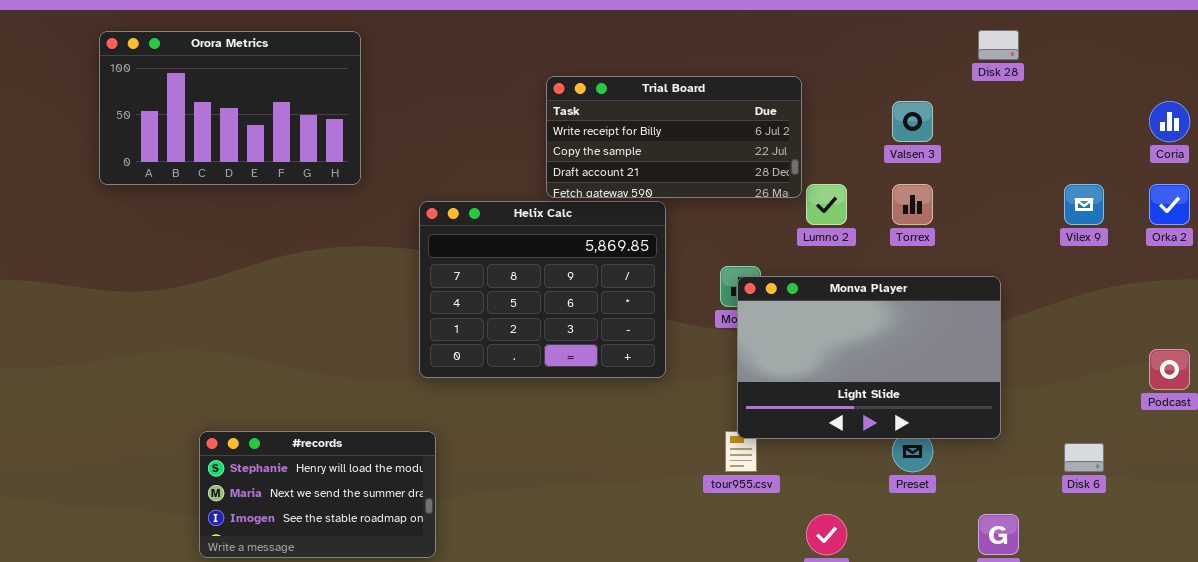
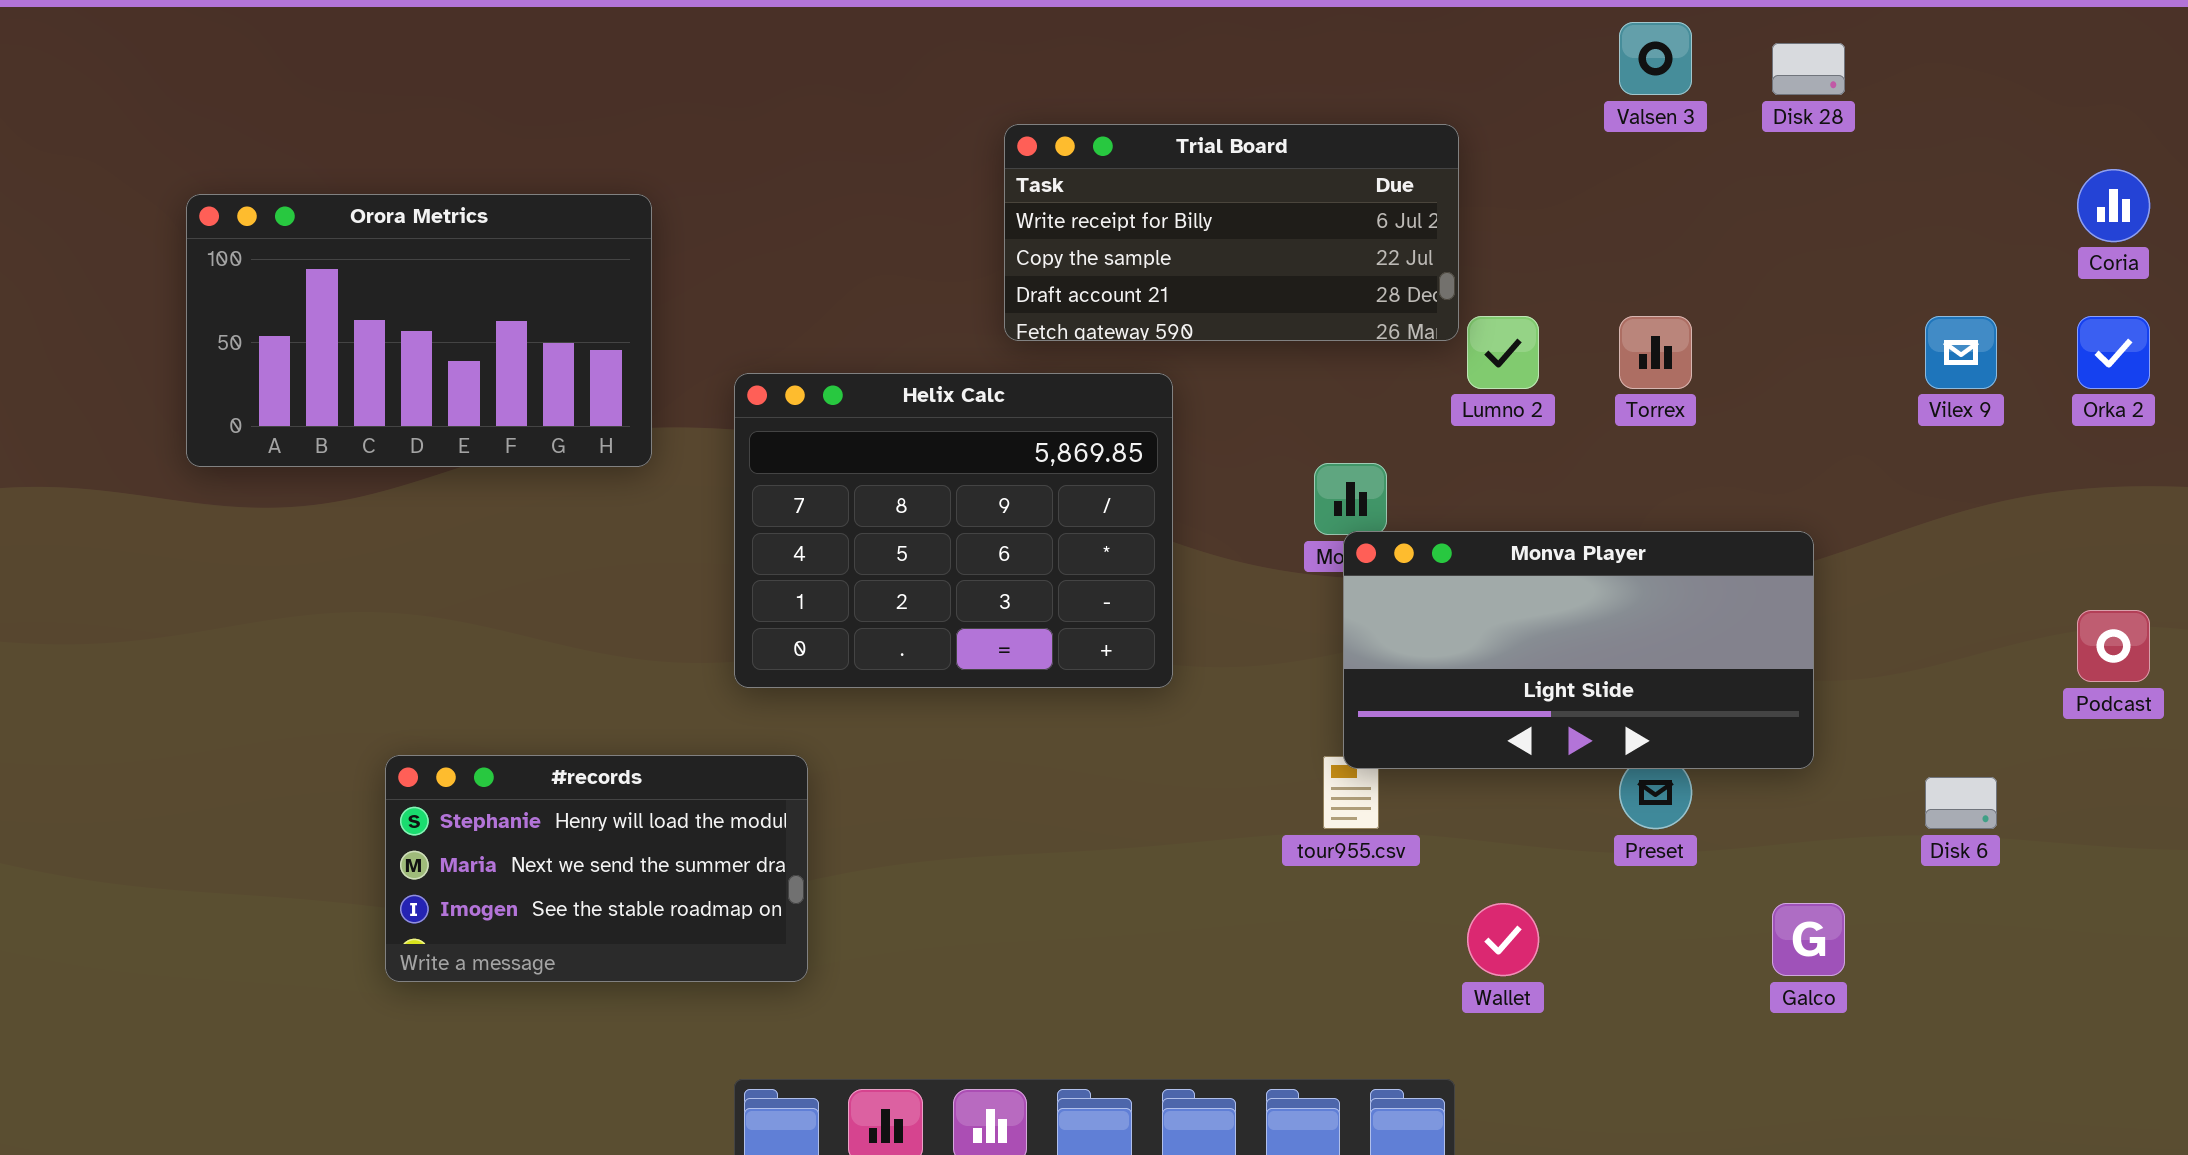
Orora Metrics: [99,31,361,185] -> [186,194,652,467], moved
Valsen 3: [892,101,933,142] -> [1619,22,1692,95], moved
Helix Calc: [419,201,666,378] -> [734,373,1173,688], moved
Monva Player: [737,276,1001,439] -> [1343,531,1814,769], resized

